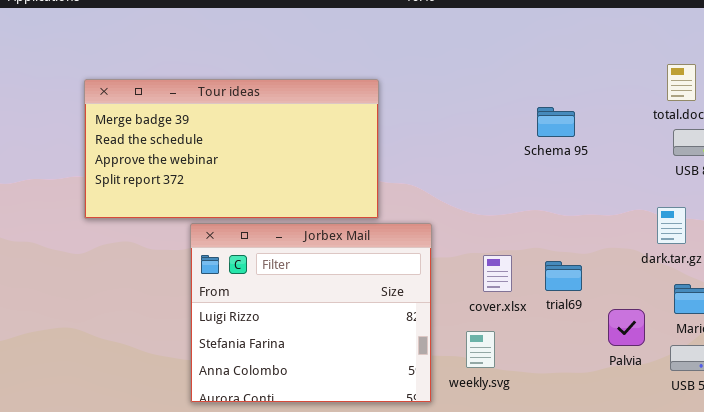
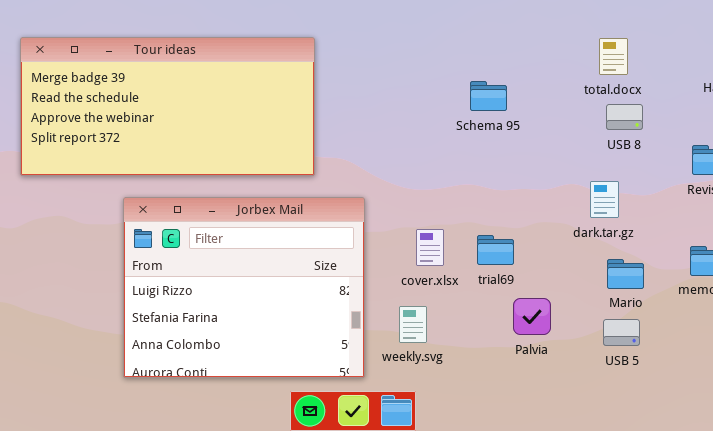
Tour ideas: [84,79,379,219] -> [20,37,315,176], moved
Palvia: [608,309,645,346] -> [513,298,551,335], moved

